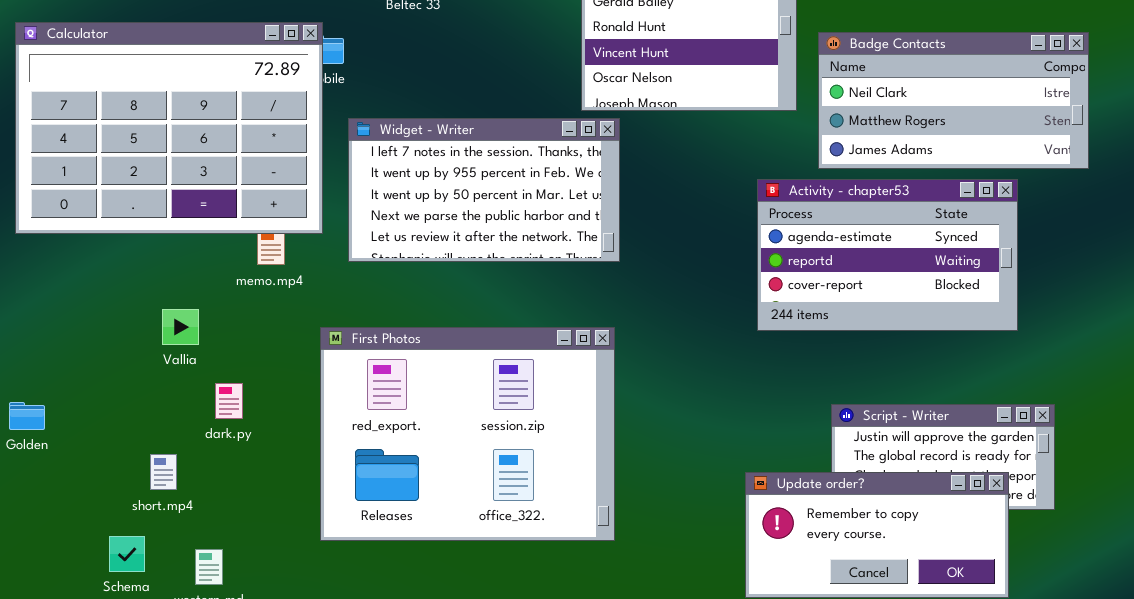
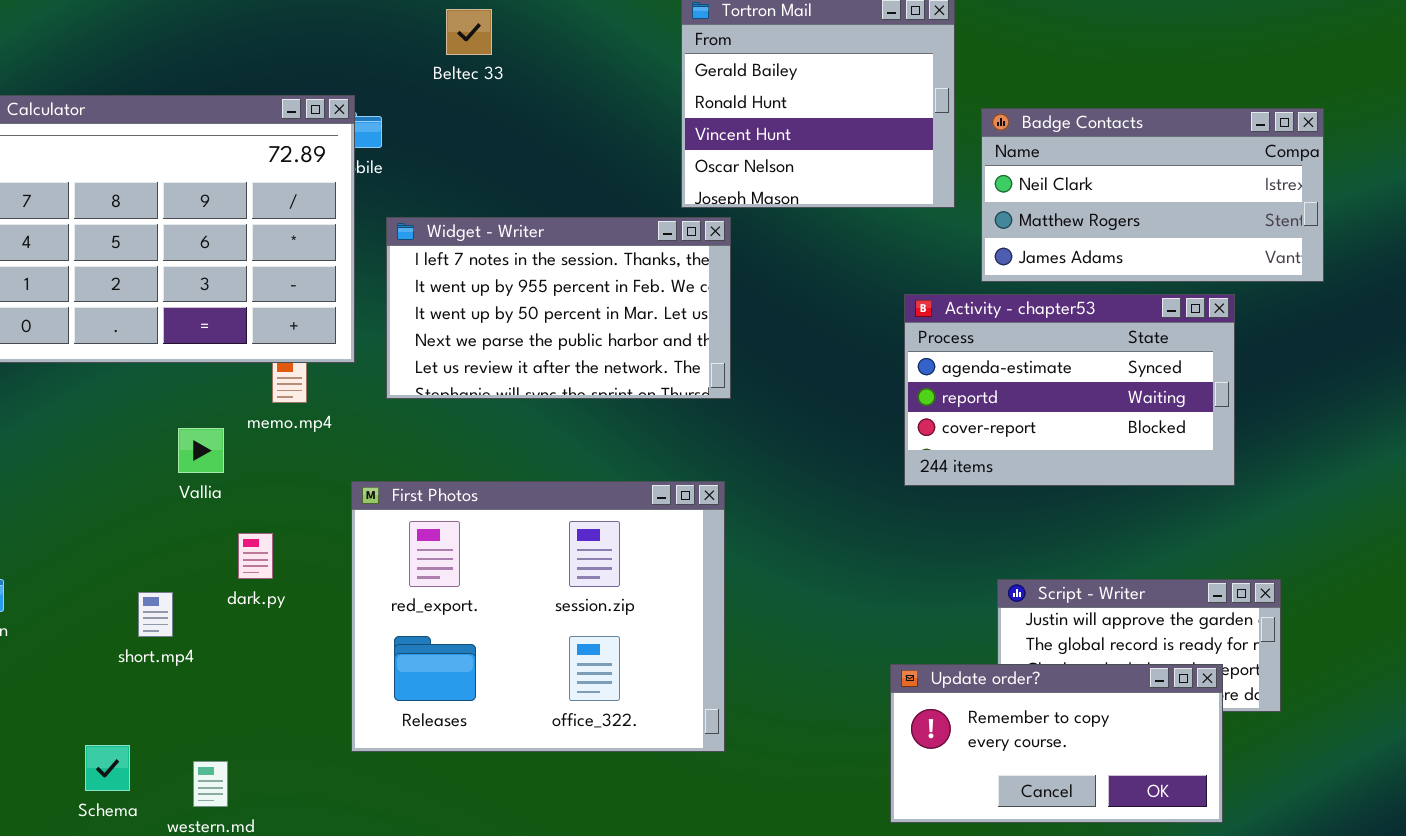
Vallia: [162,309,199,345] -> [178,428,224,473], moved
dark.py: [215,383,243,419] -> [238,533,273,579], moved
short.mp4: [150,454,177,490] -> [138,592,173,637], moved

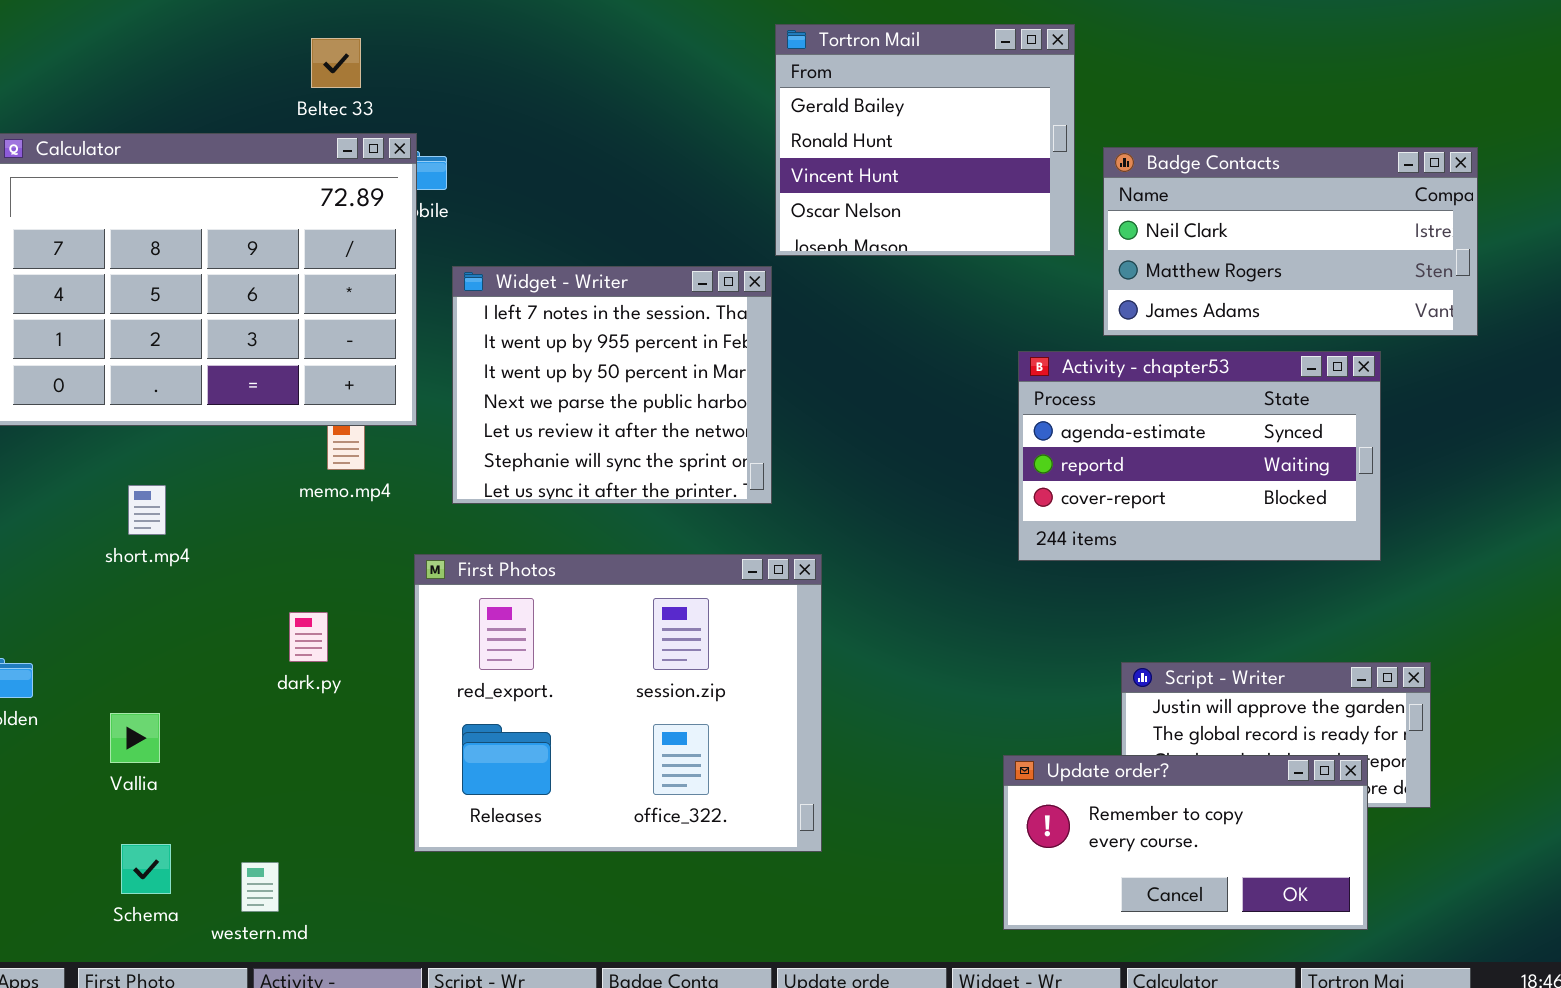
Beltec 33: [446,9,492,55] -> [311,38,361,88], moved
Widget - Writer: [386,217,731,399] -> [452,266,772,504], resized
Vallia: [178,428,224,473] -> [110,713,160,763], moved
short.mp4: [138,592,173,637] -> [128,485,166,535], moved

